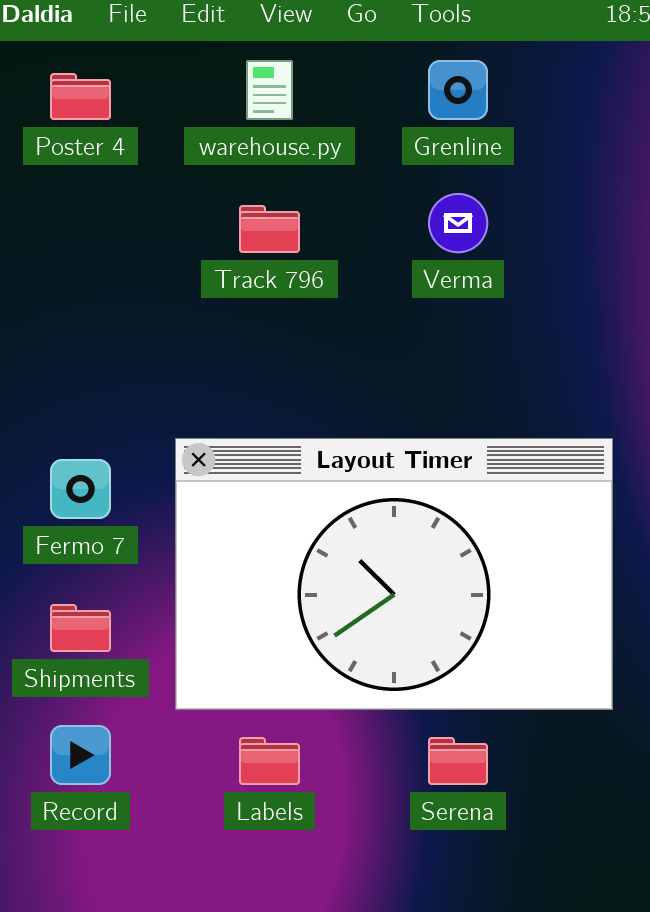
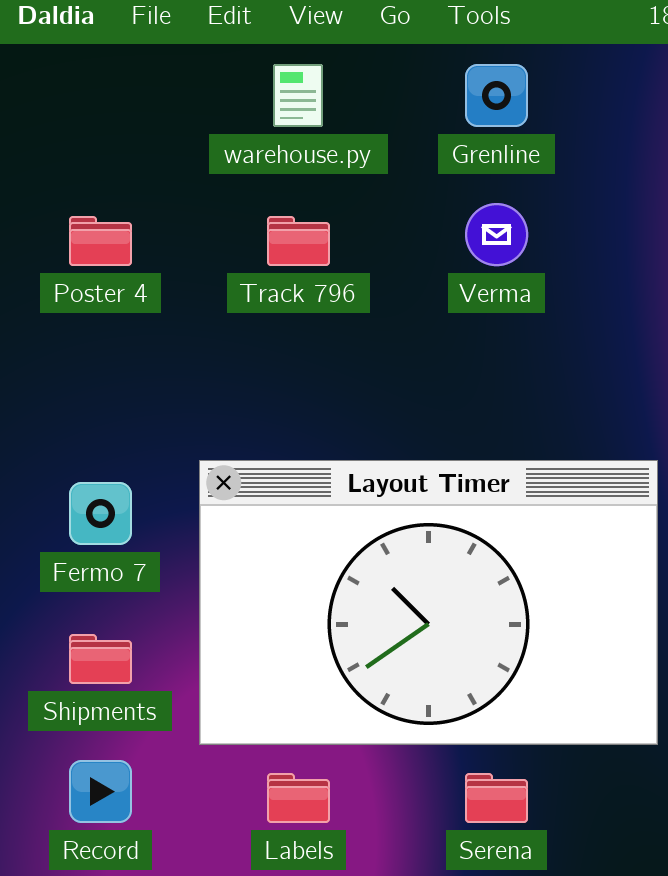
Poster 4: [50,73,111,120] -> [69,216,132,266], moved

